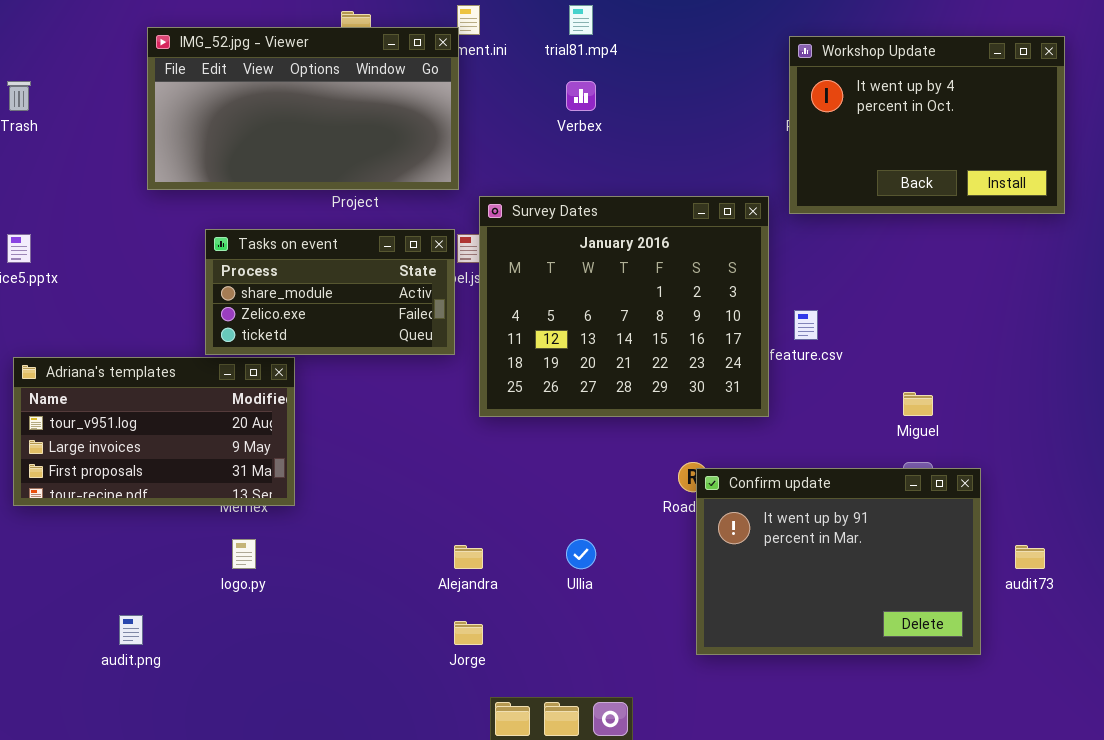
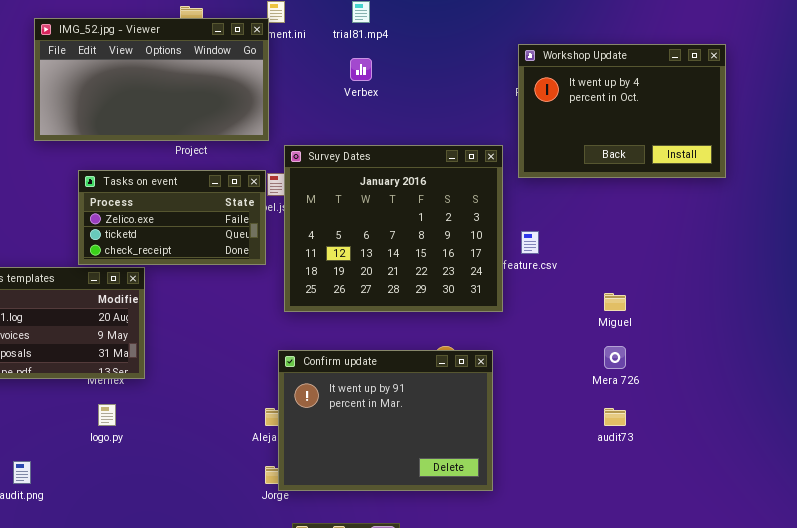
Workshop Update: [789,36,1065,214] -> [518,44,726,178], moved
Tasks on event: [205,229,455,355] -> [78,170,266,265], scrolled down 1 row
Confirm update: [696,468,981,655] -> [278,350,493,491], moved
audit73: [1015,545,1045,569] -> [604,408,626,426], moved

